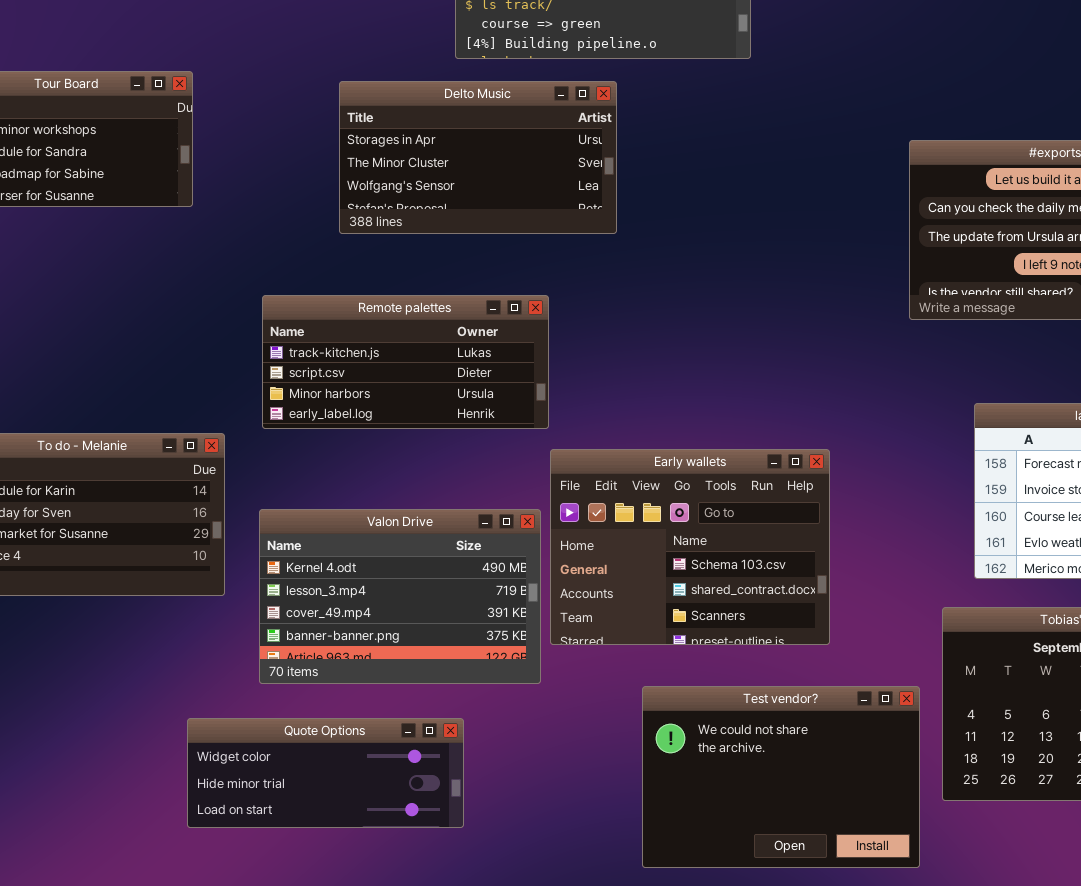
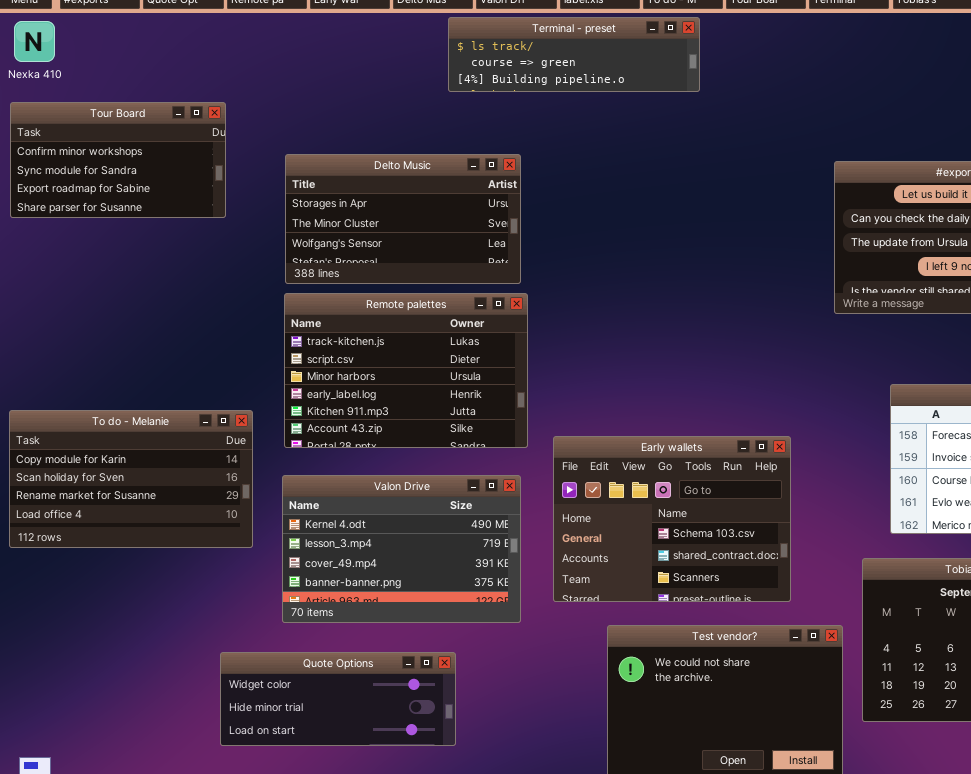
Delto Music: [339,81,617,234] -> [285,154,521,284], moved
Remote palettes: [262,295,549,429] -> [284,293,528,448], resized
Early wallets: [550,449,830,645] -> [553,436,791,602], moved

